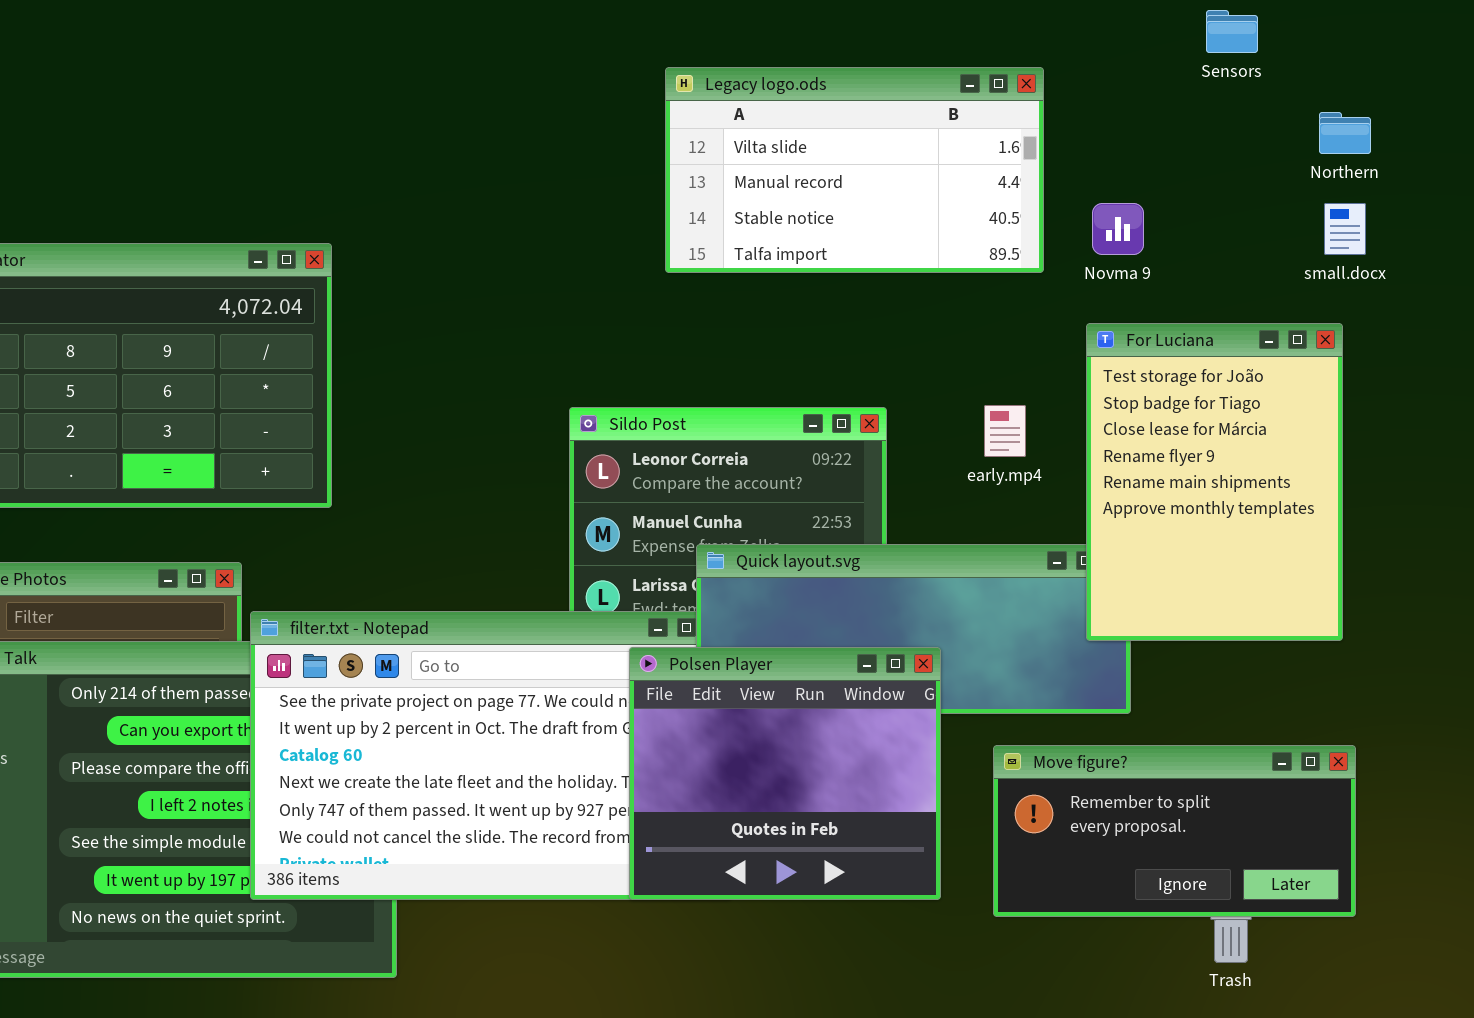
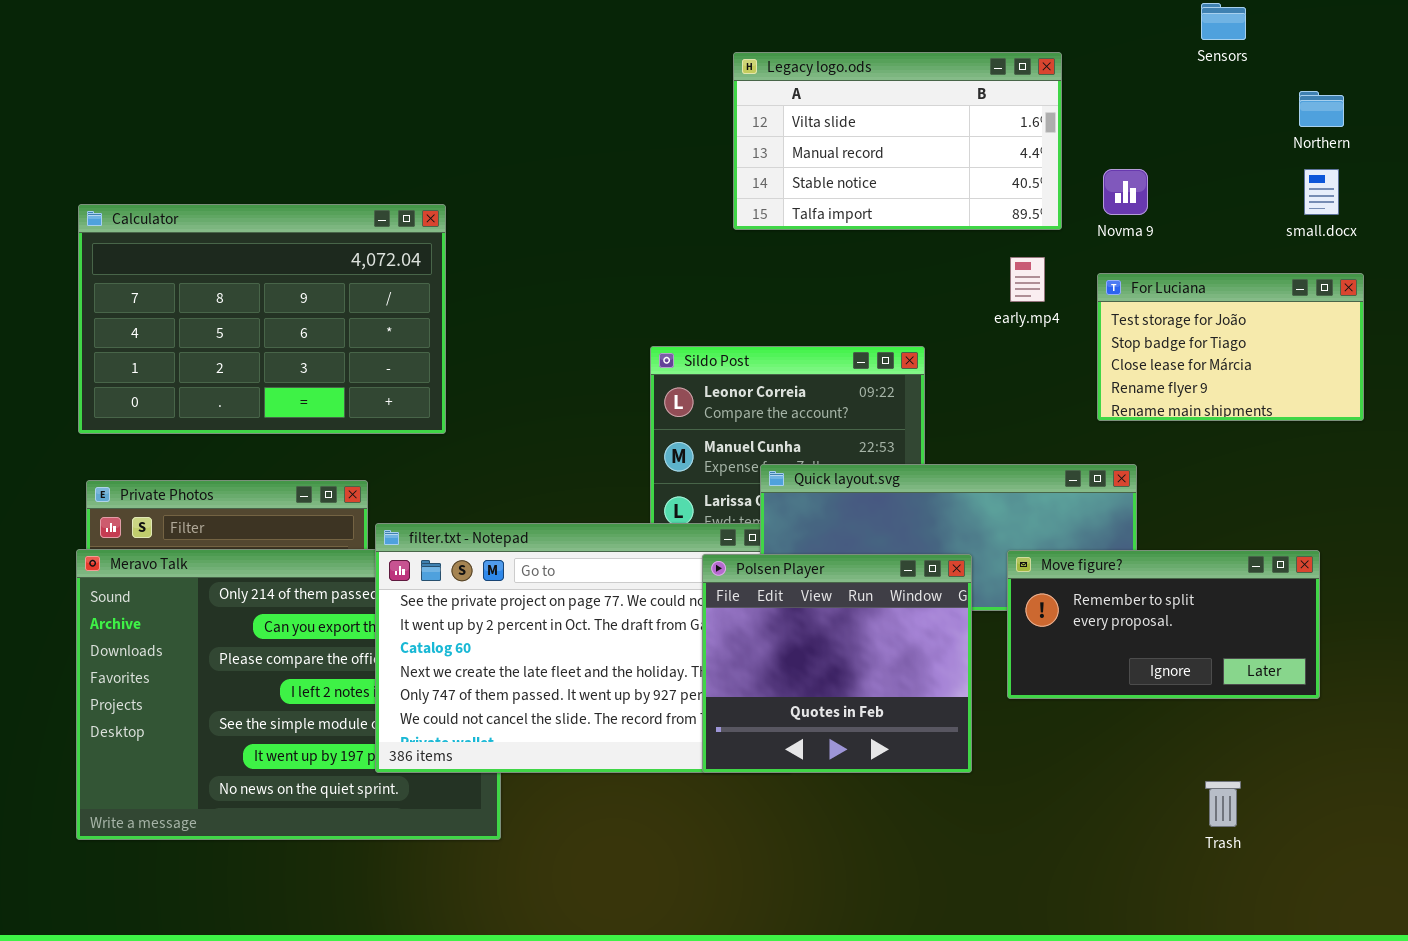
For Luciana: [1086,323,1343,641] -> [1097,273,1364,421], resized
early.mp4: [984,405,1026,457] -> [1010,257,1045,302], moved
Move figure?: [993,745,1356,917] -> [1007,550,1320,699], moved

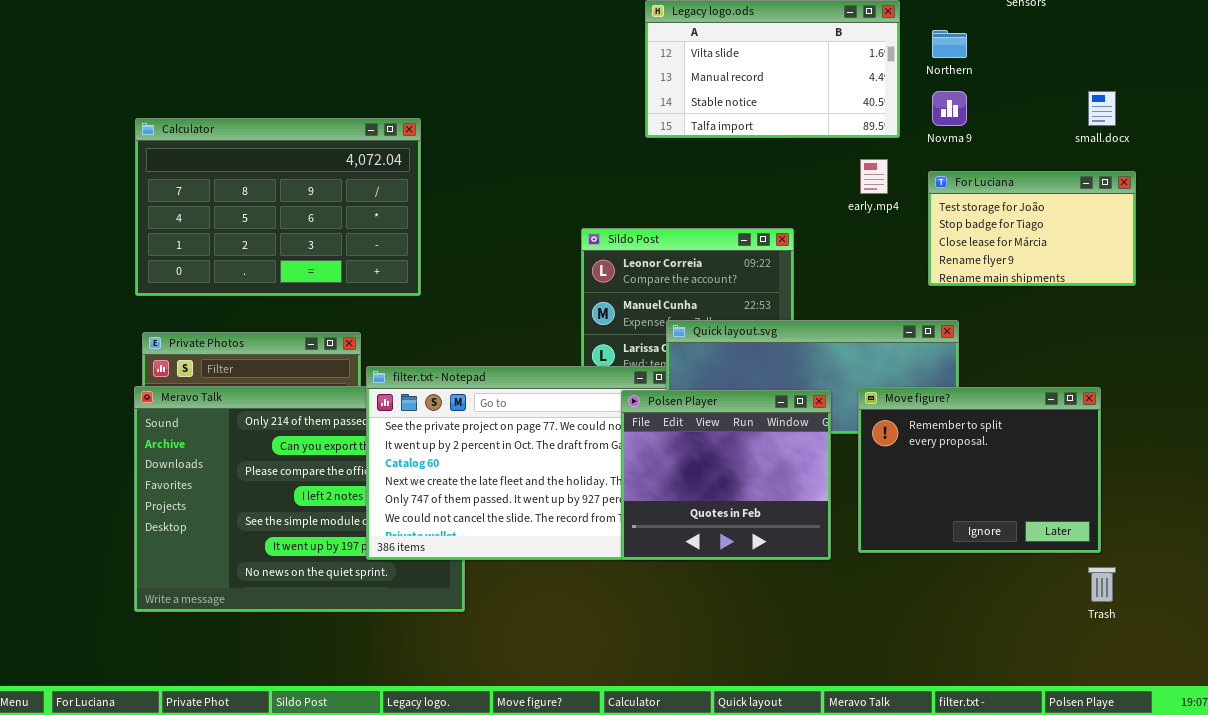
Northern: [1299,91,1344,127] -> [932,30,967,58], moved
Move figure?: [1007,550,1320,699] -> [858,387,1101,553], resized
Trash: [1205,781,1241,827] -> [1088,567,1116,602], moved

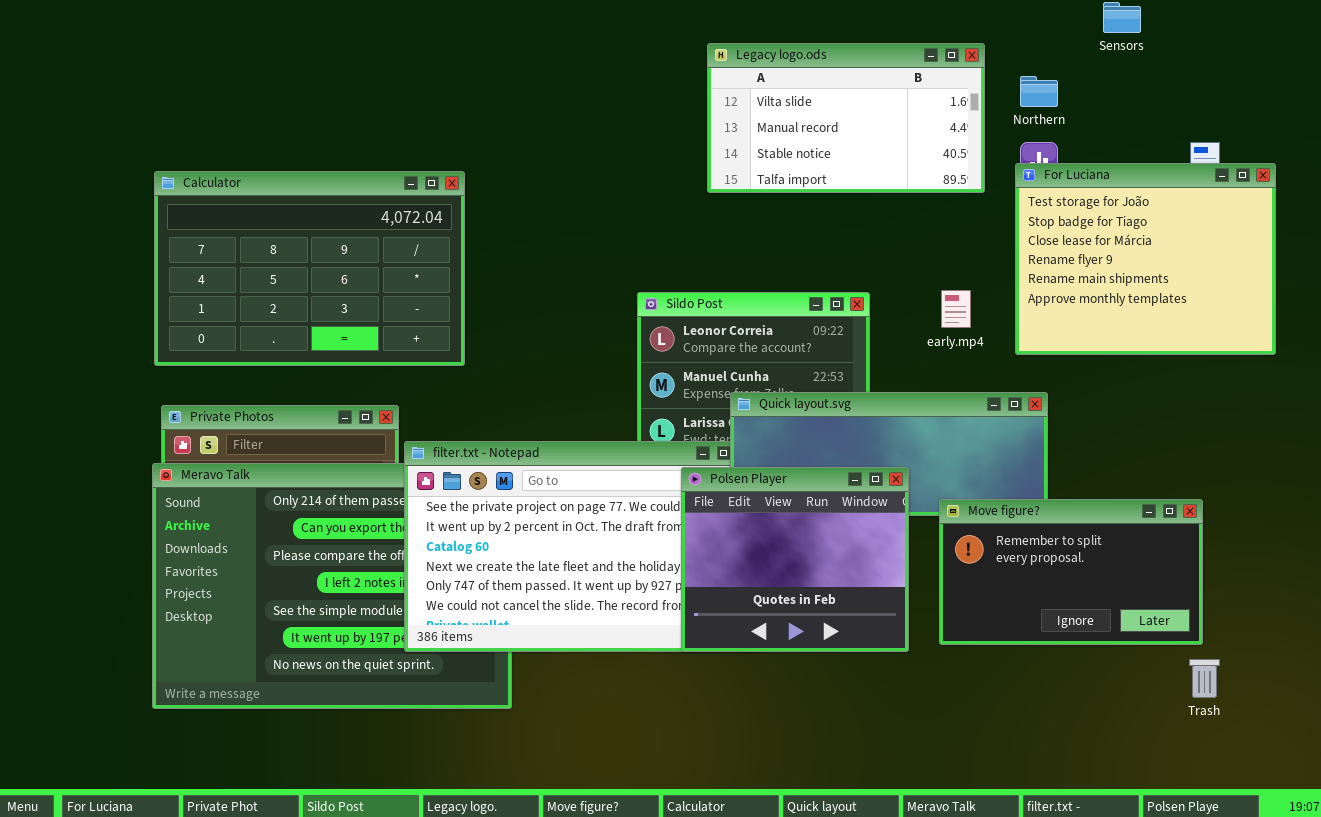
early.mp4: [860,159,888,194] -> [941,290,971,328], moved
For Luciana: [928,171,1136,286] -> [1015,163,1276,355], resized
Move figure?: [858,387,1101,553] -> [939,499,1203,645], resized

